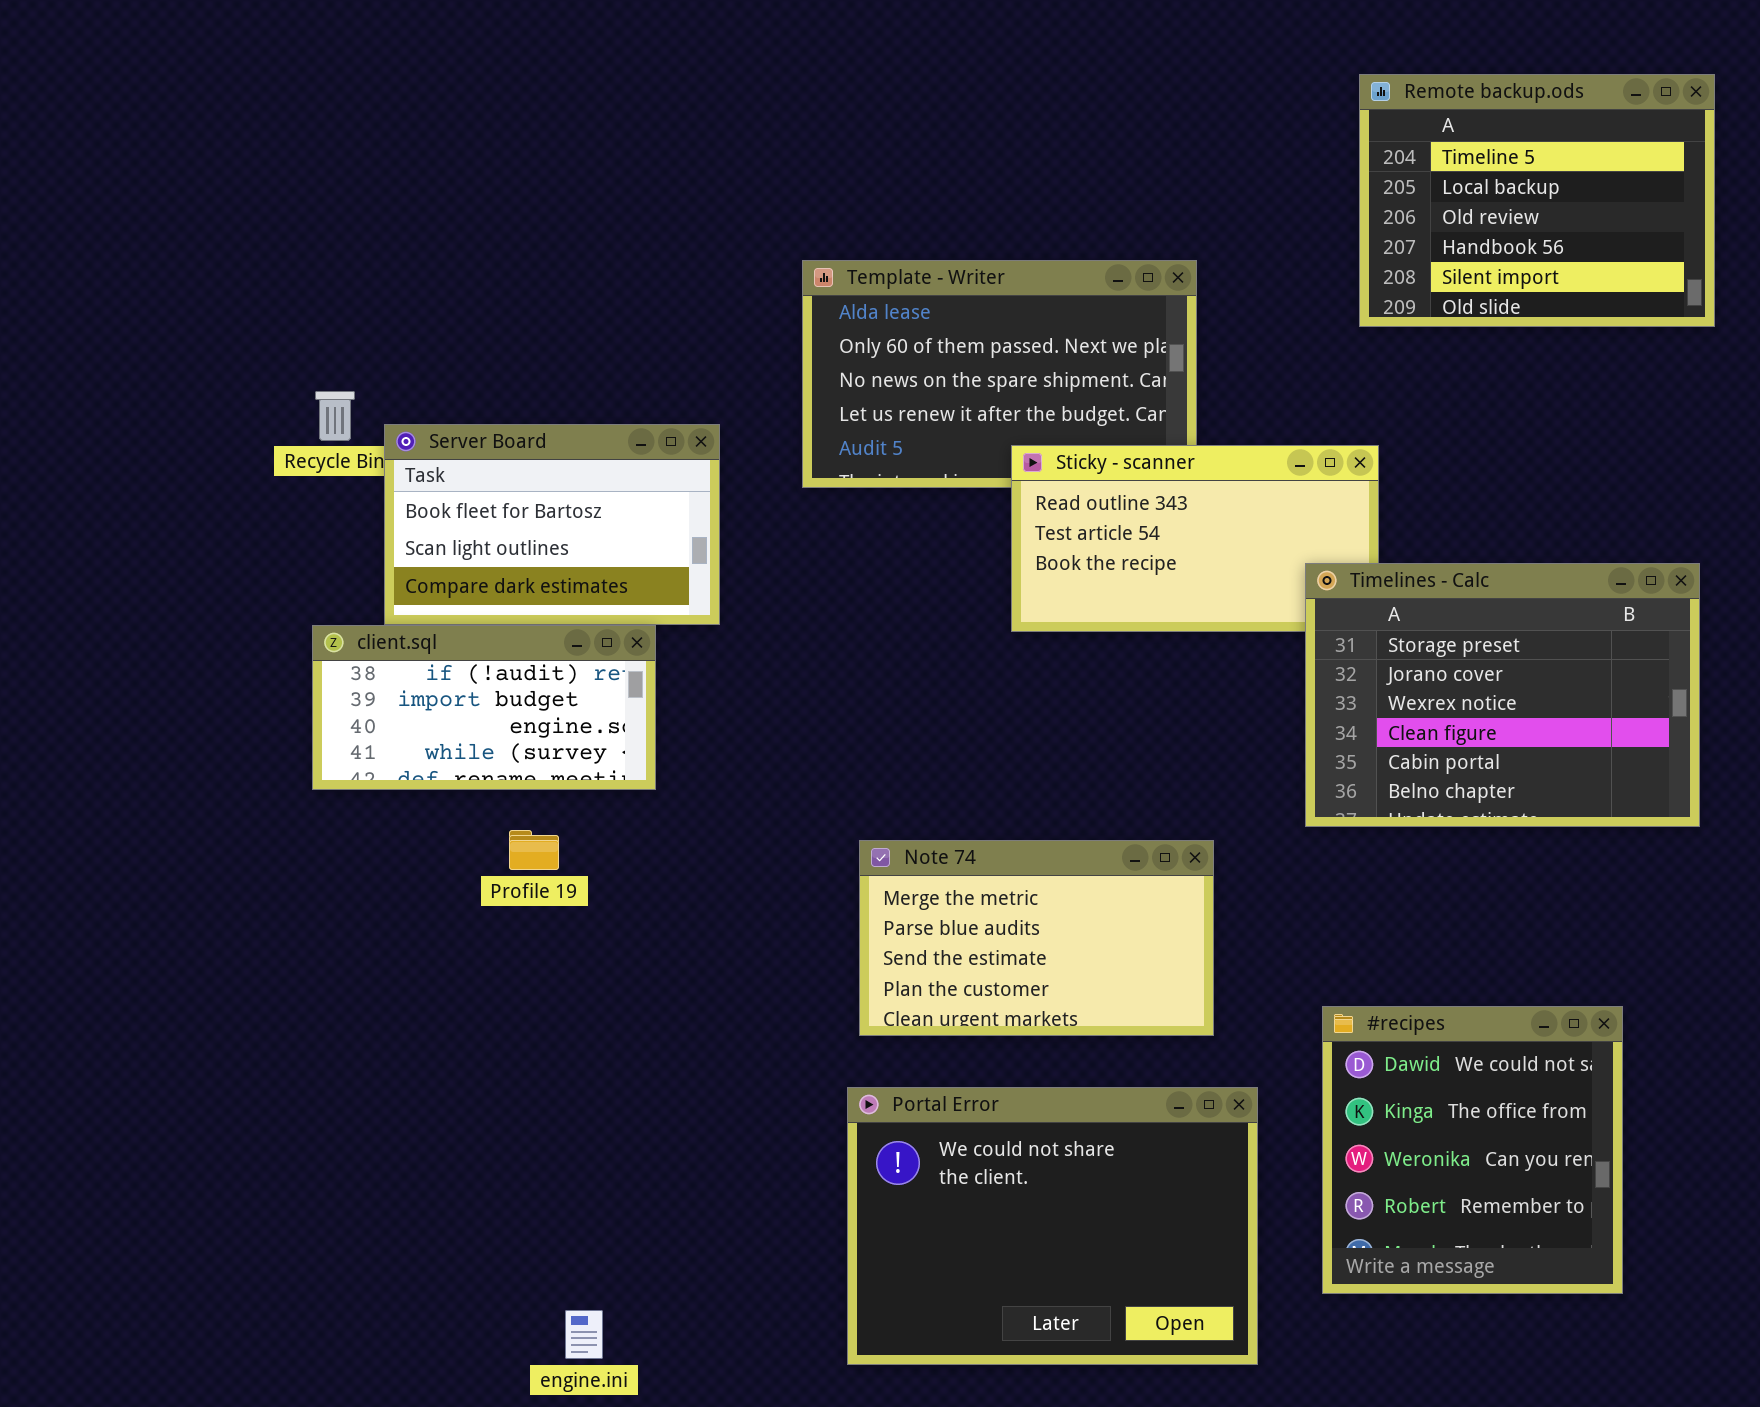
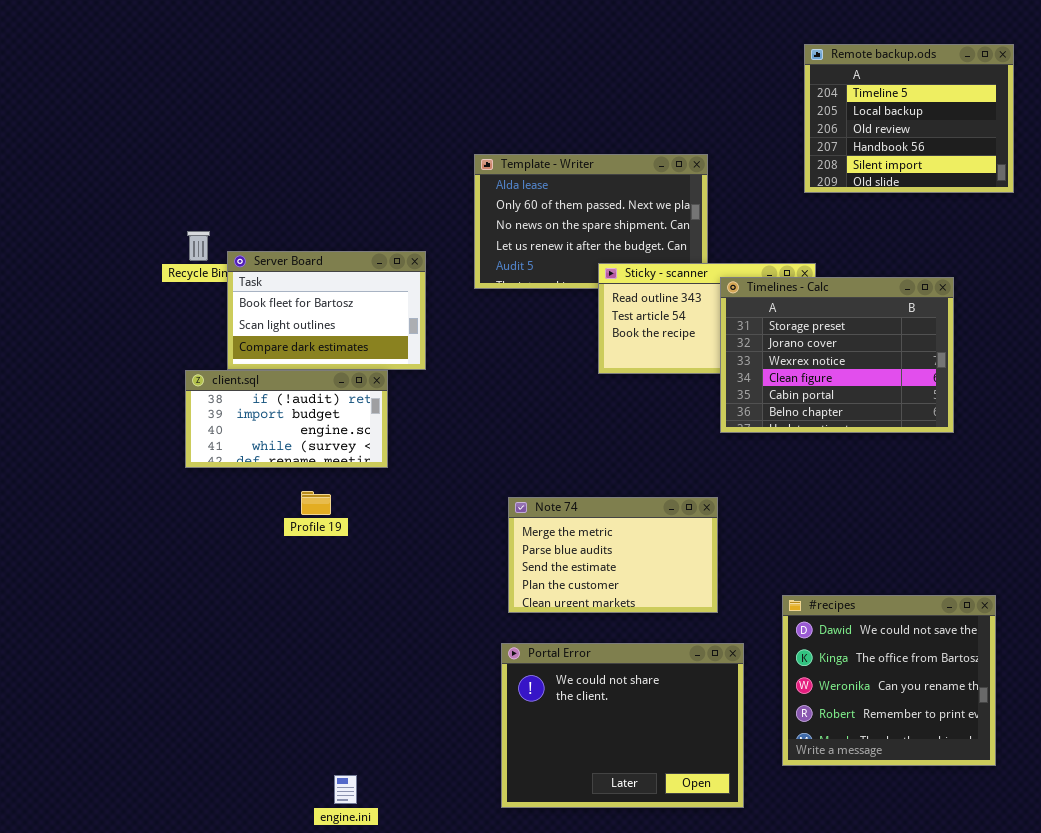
Timelines - Calc: [1305,563,1700,827] -> [720,277,954,433], moved
#recipes: [1322,1006,1623,1294] -> [782,595,996,766], resized

